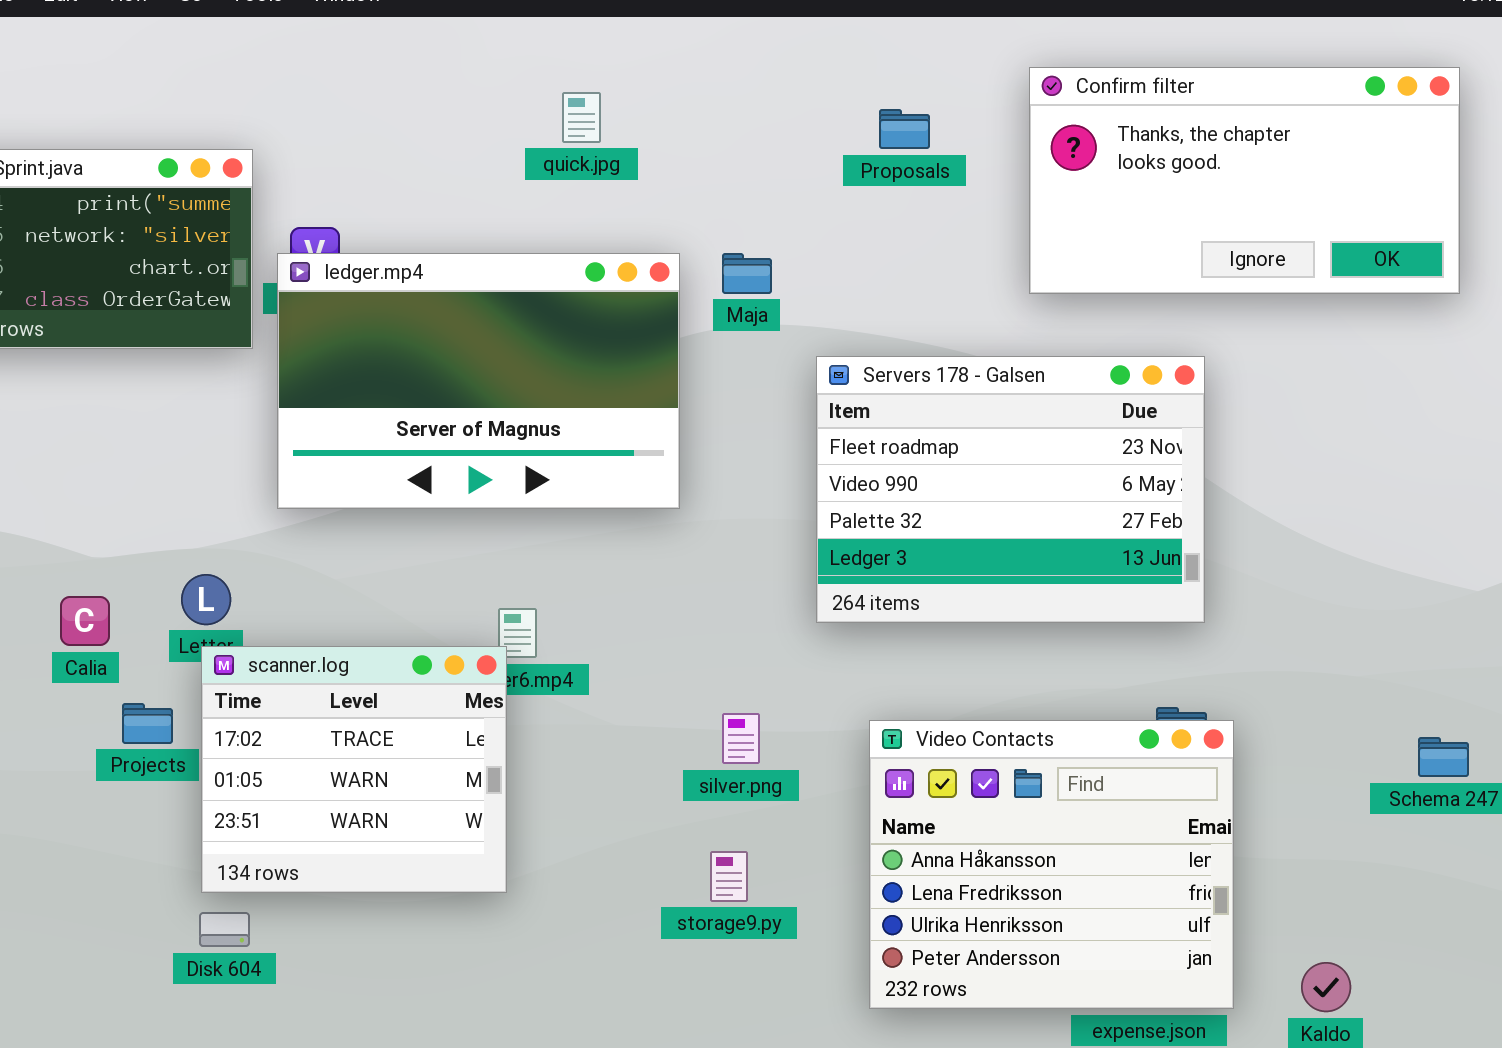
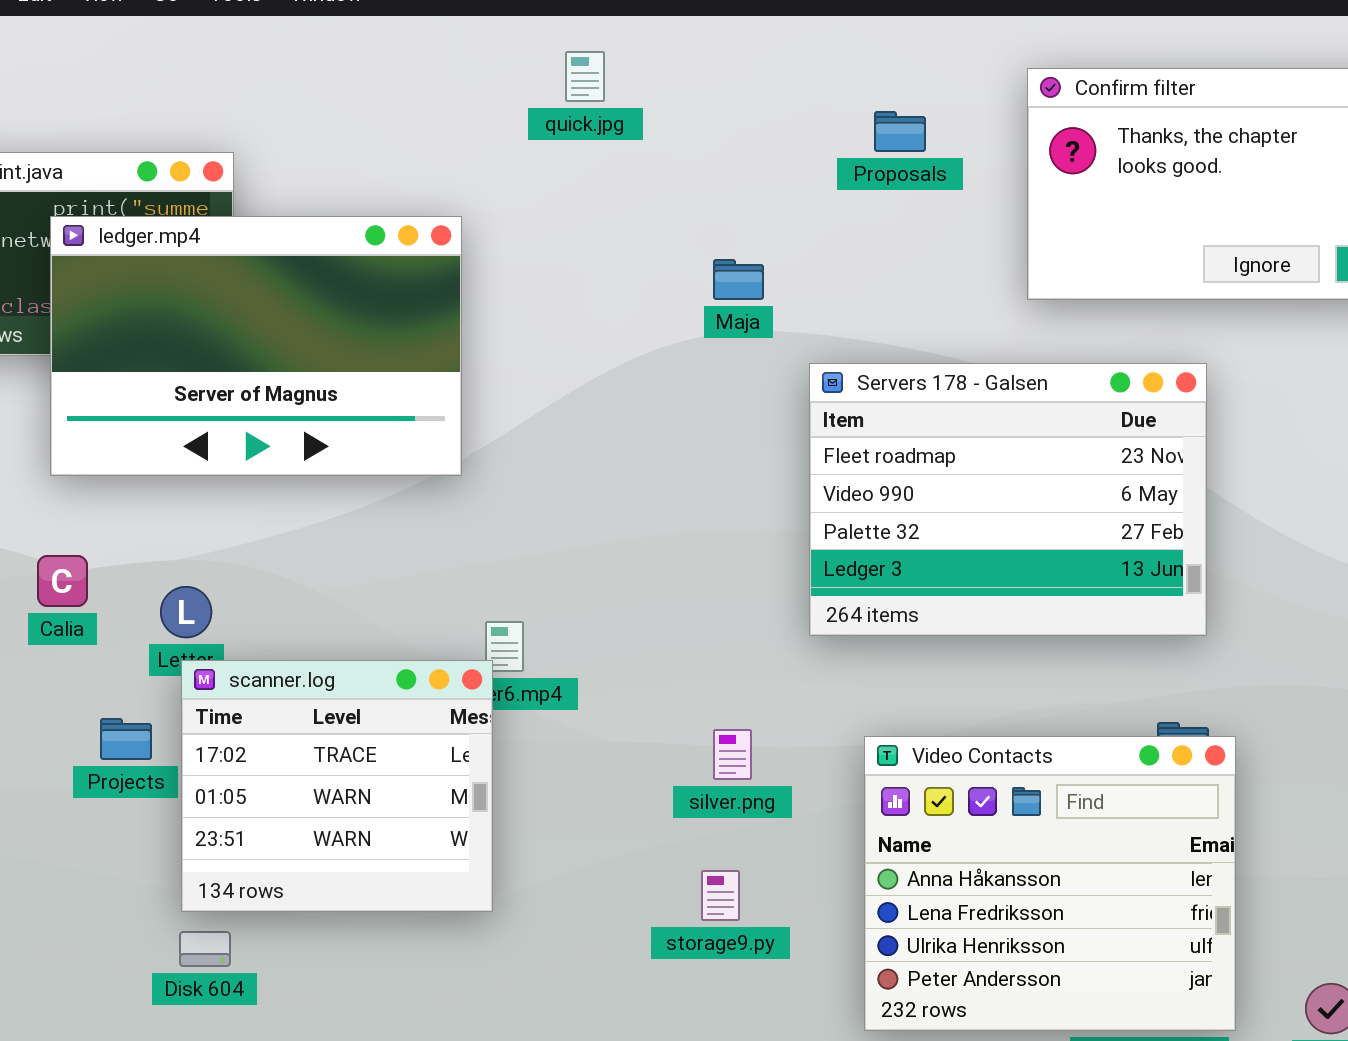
quick.jpg: [562,92,601,143] -> [565,51,605,102], moved
ledger.mp4: [277,253,680,509] -> [50,216,462,476], moved
Calia: [60,596,110,646] -> [37,555,88,607], moved

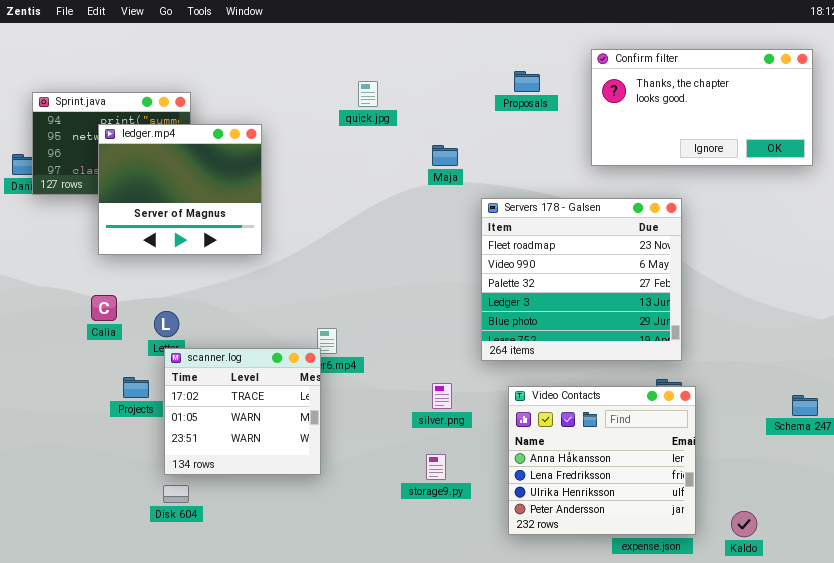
quick.jpg: [565,51,605,102] -> [358,81,378,107], moved
ledger.mp4: [50,216,462,476] -> [98,124,262,255], resized
Servers 178 - Galsen: [809,363,1207,636] -> [481,198,682,361], resized

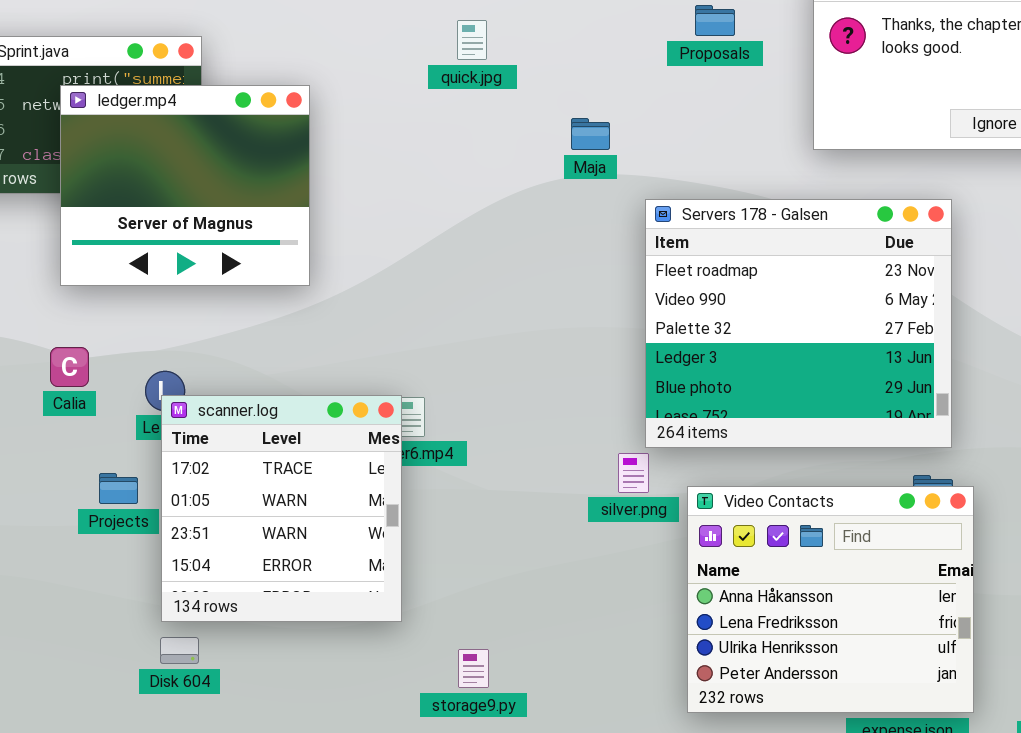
scanner.log: [164,348,321,475] -> [161,395,402,622], resized
silver.png: [432,383,452,409] -> [618,453,649,493], moved
storage9.py: [426,454,446,480] -> [458,649,489,688], moved

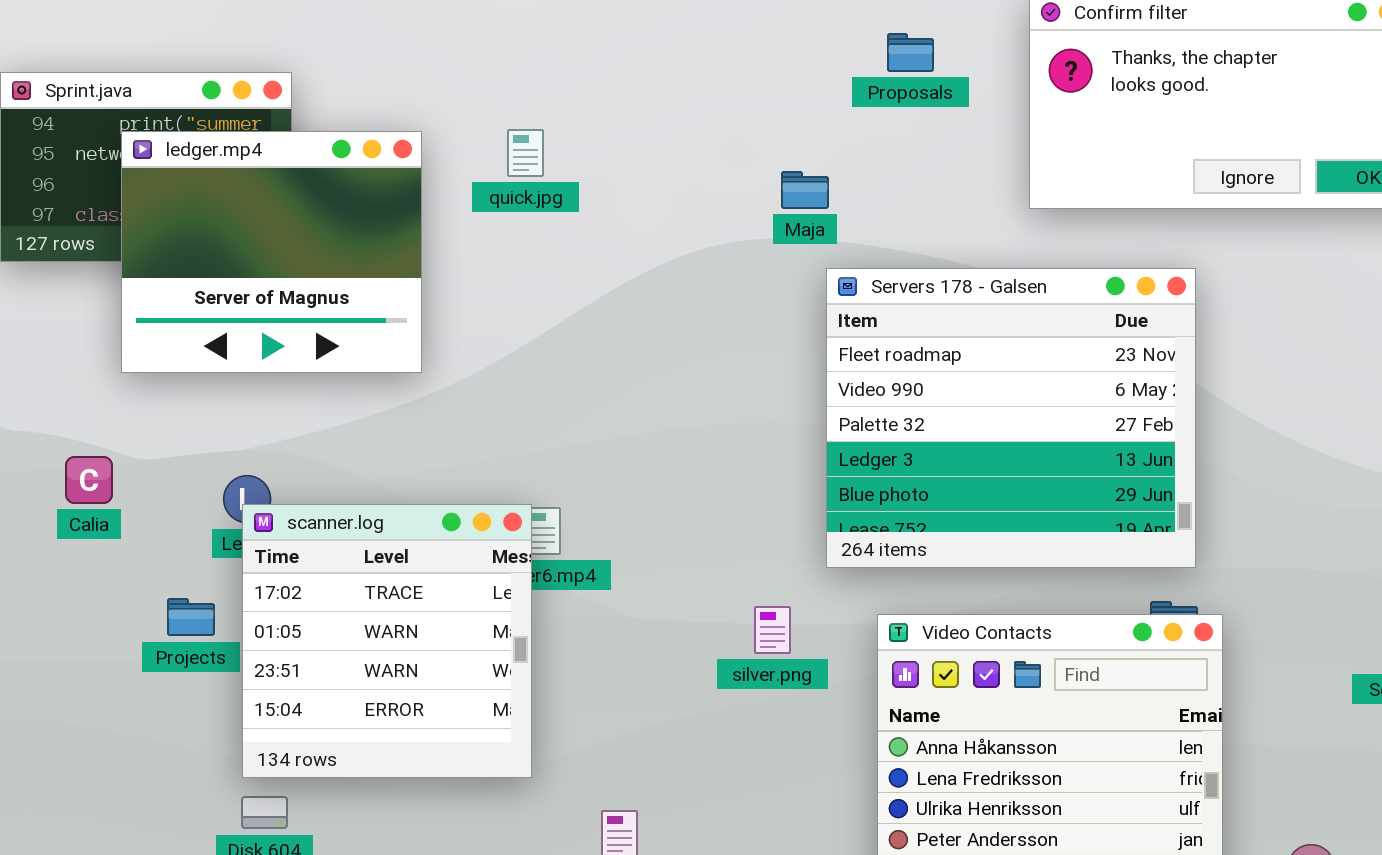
quick.jpg: [457,20,487,60] -> [507,129,544,177], moved
Maja: [571,118,610,150] -> [781,171,829,209], moved
Calia: [50,347,89,387] -> [65,456,113,504], moved
silver.png: [618,453,649,493] -> [754,606,791,654], moved

